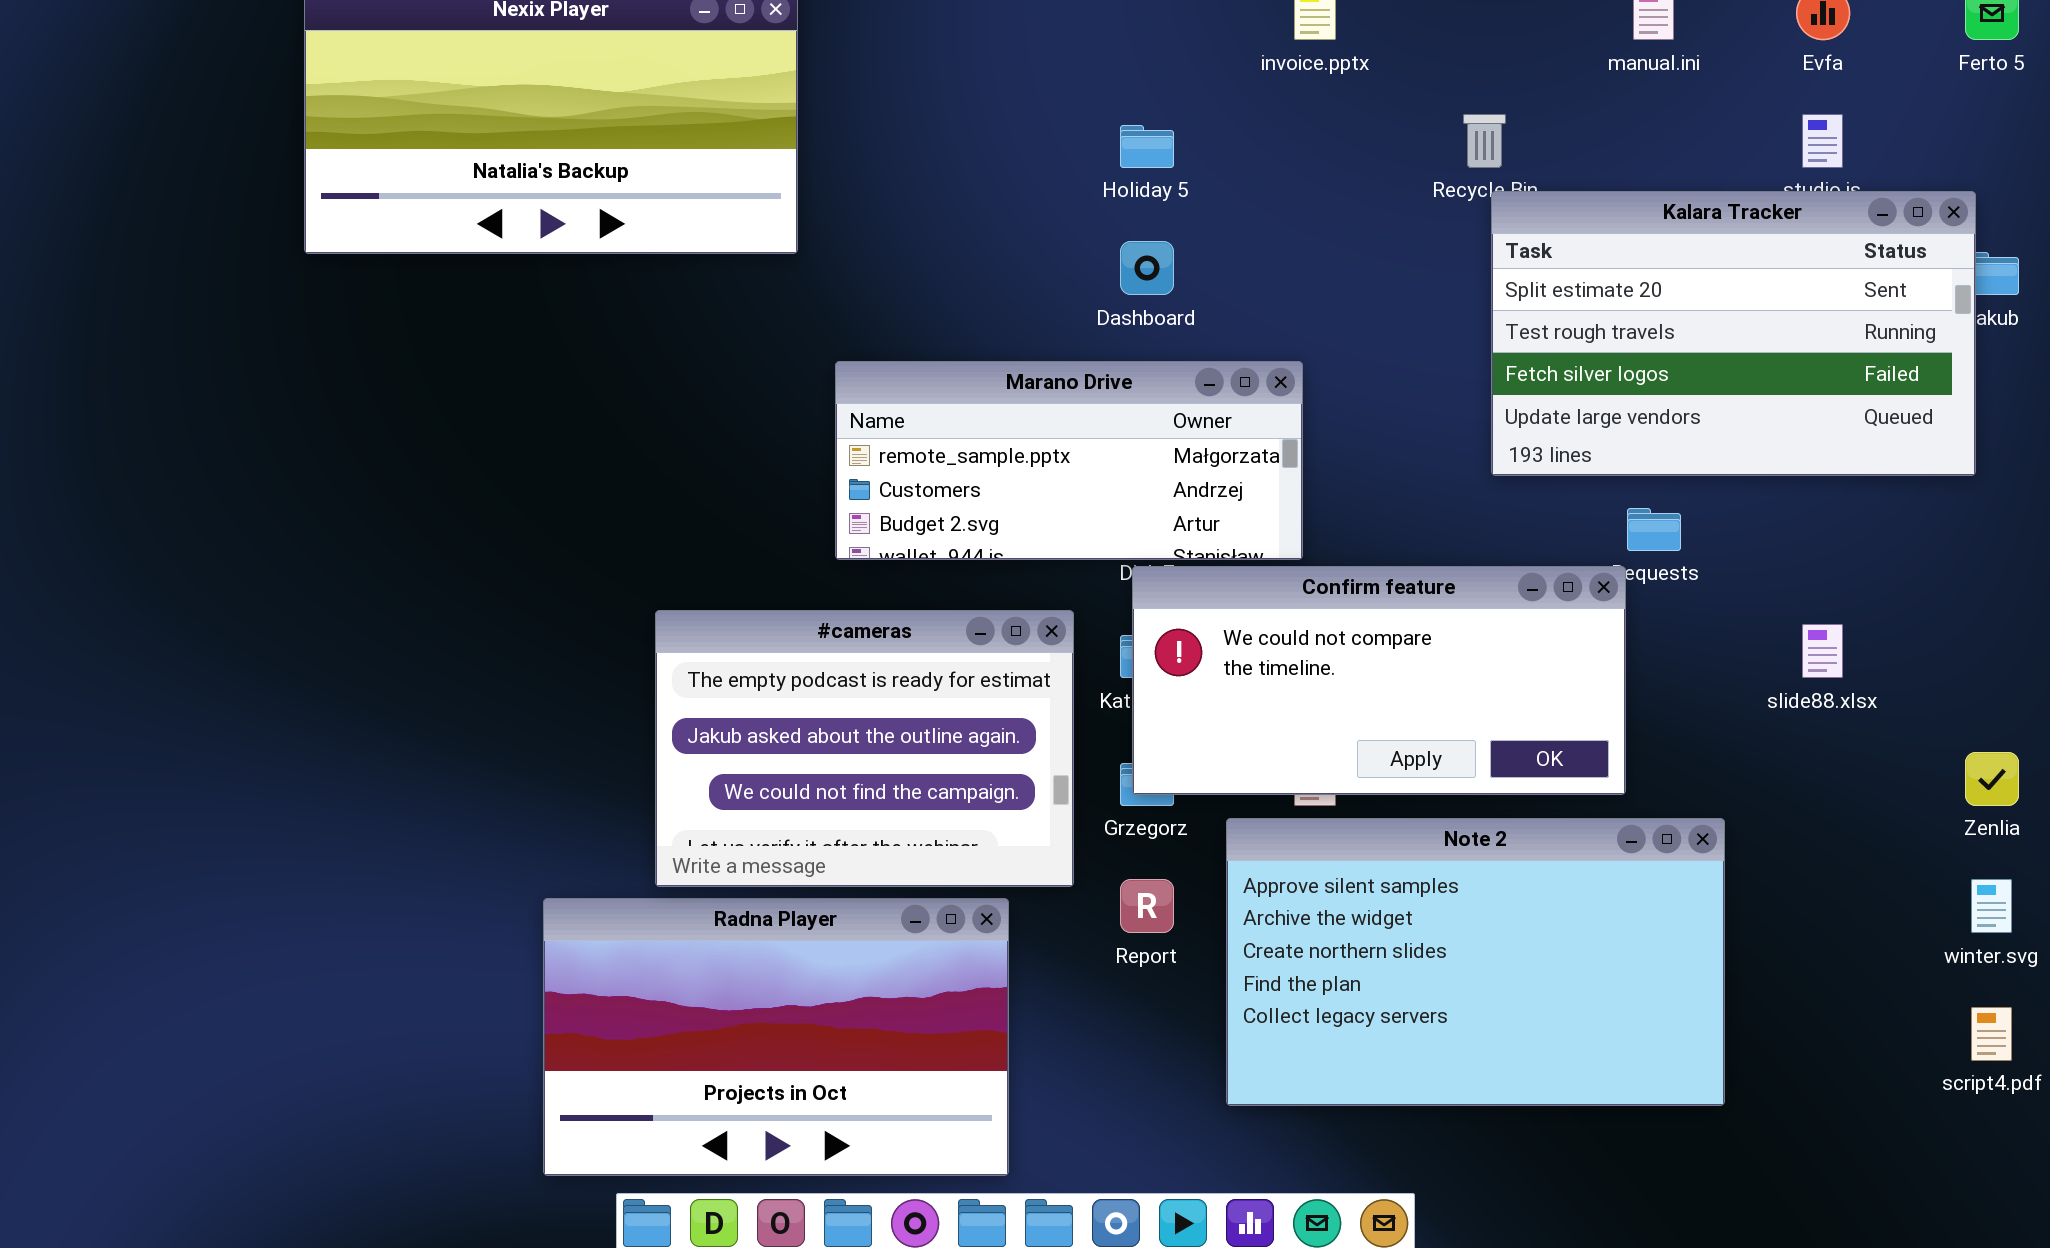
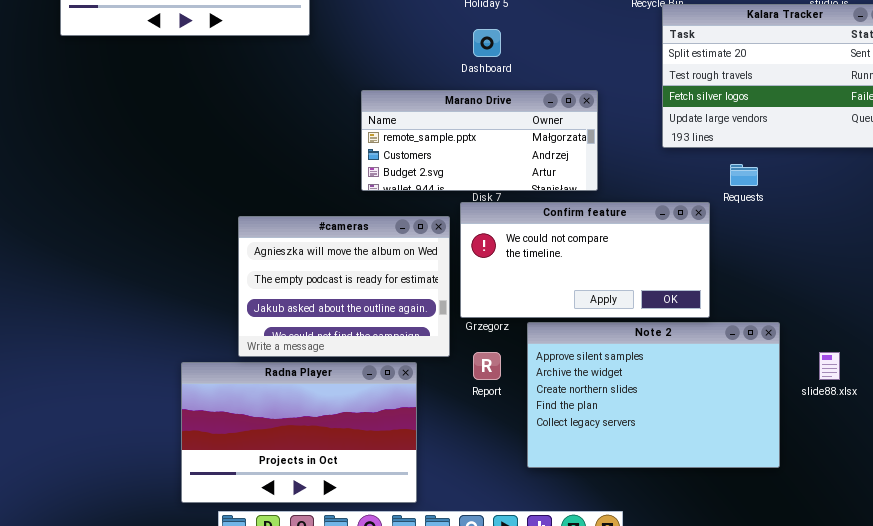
Marano Drive: [835,361,1303,560] -> [361,90,598,191], moved
Confirm feature: [1132,566,1626,795] -> [460,202,710,318], moved
#cameras: [655,610,1074,887] -> [238,216,450,357], scrolled up 1 row
slide88.xlsx: [1802,624,1843,678] -> [819,352,840,380], moved

